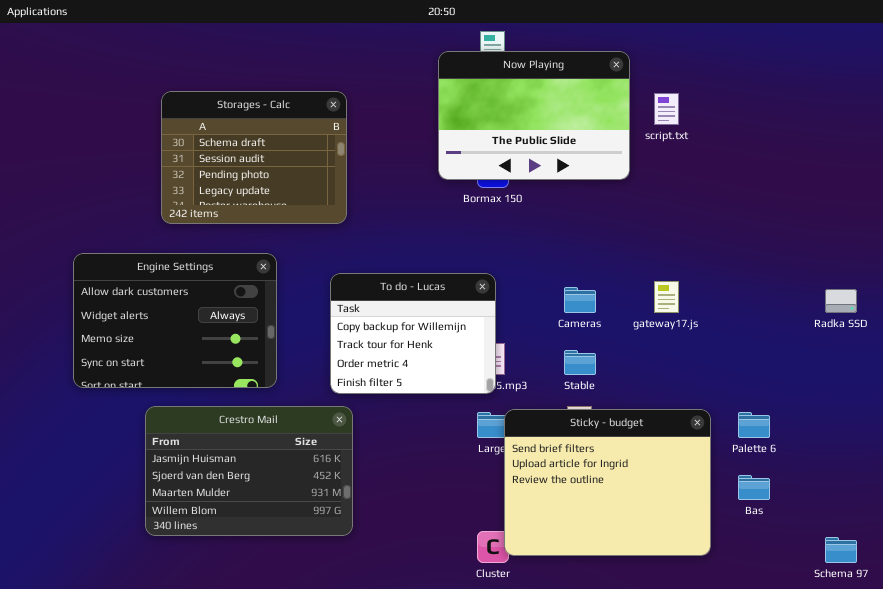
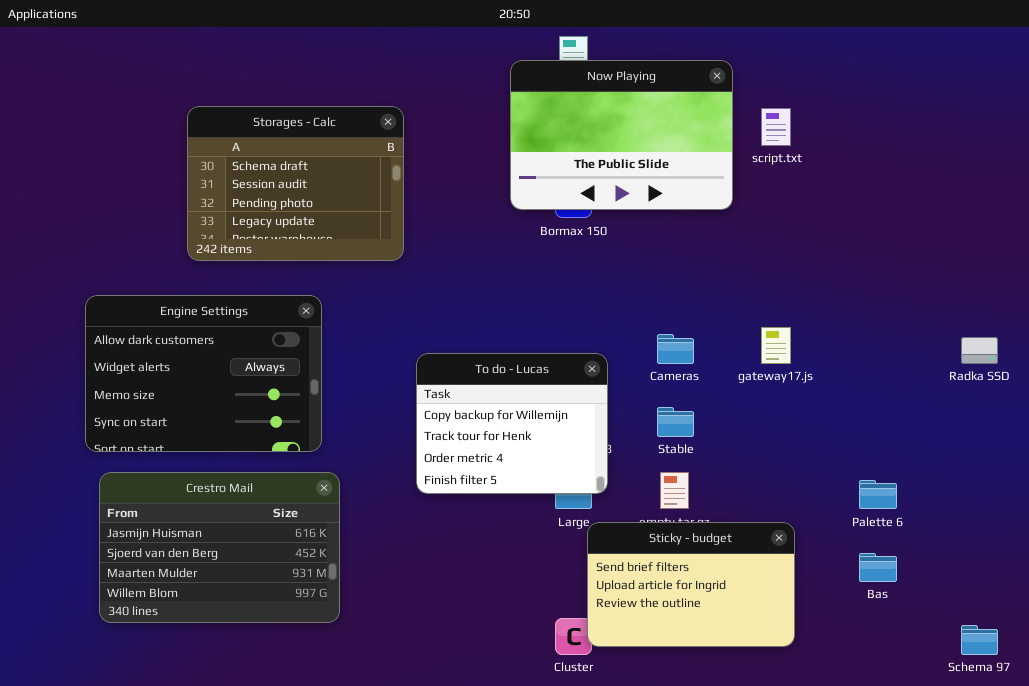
To do - Lucas: [330,273,496,394] -> [416,353,608,494], moved
Crestro Mail: [145,406,353,536] -> [99,472,340,623], moved
Sticky - budget: [504,409,711,556] -> [587,522,795,647], resized

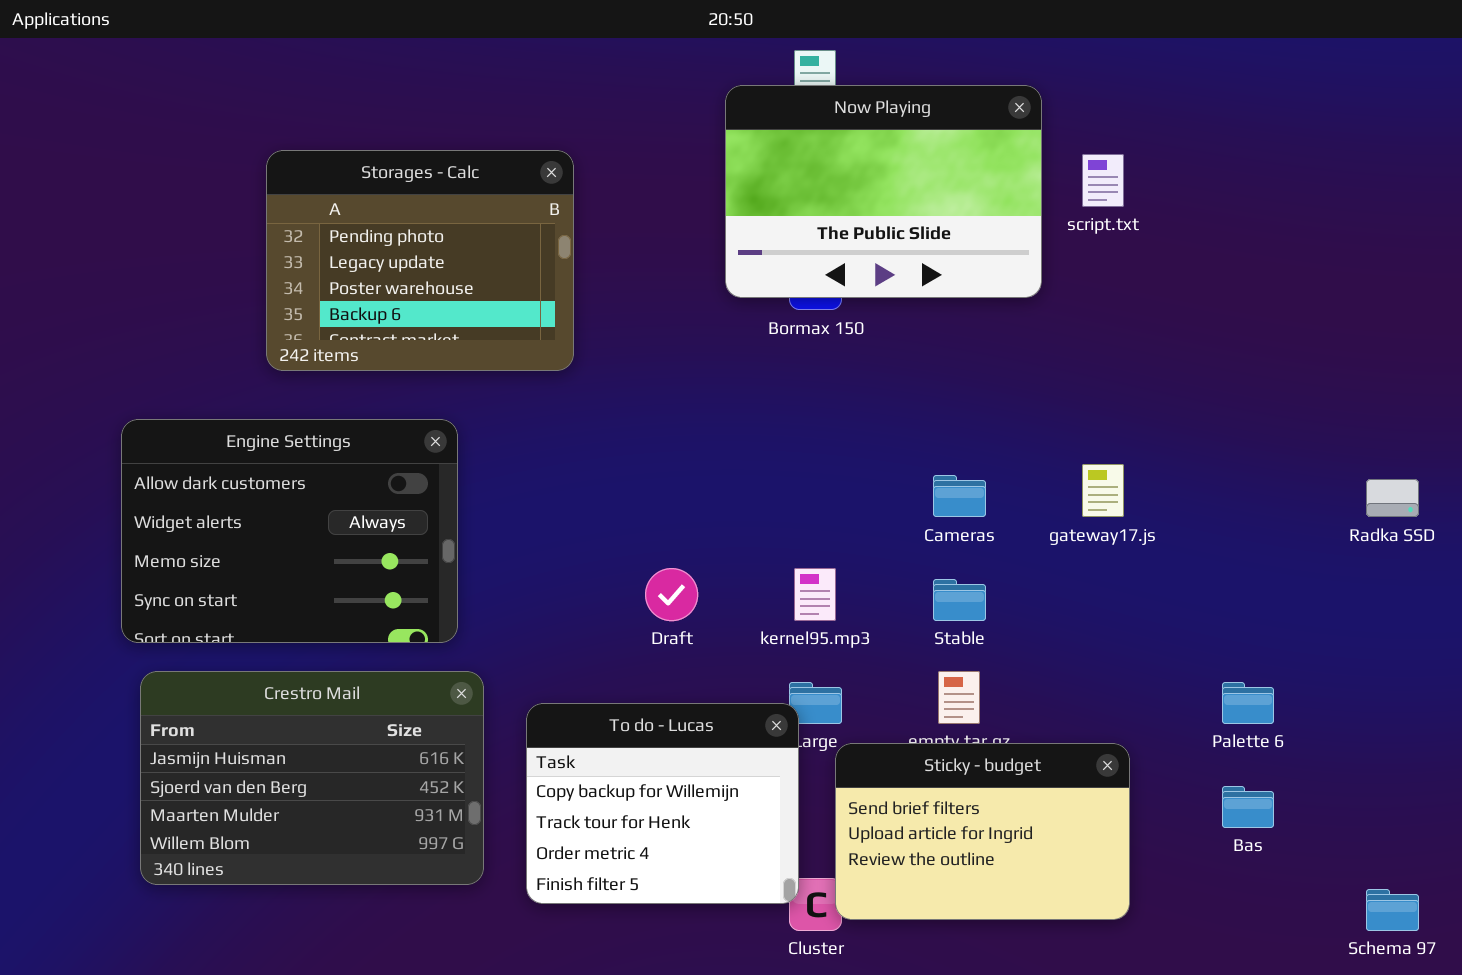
Storages - Calc: [187,106,404,261] -> [266,150,574,371], scrolled down 2 rows
To do - Lucas: [416,353,608,494] -> [526,703,799,904], moved

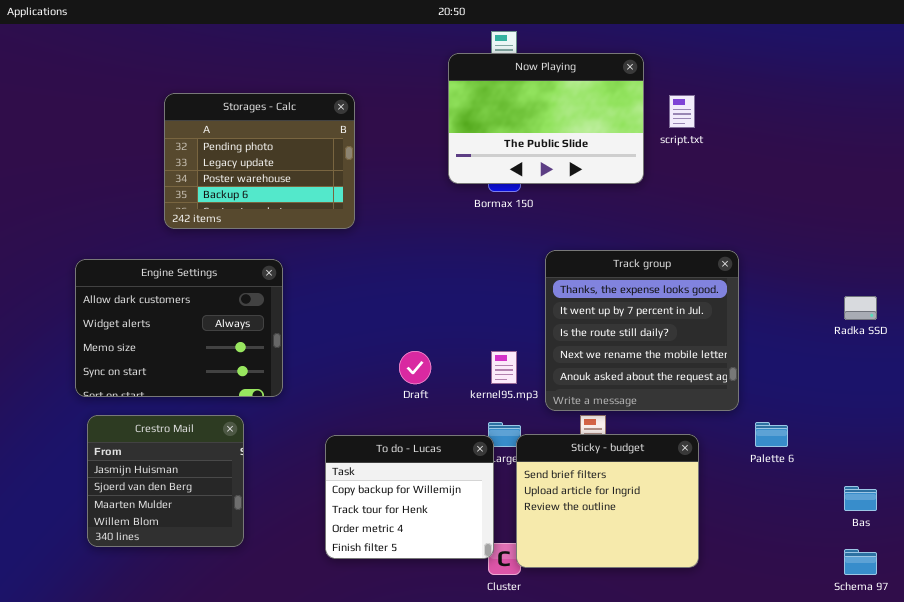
Track group: none -> [545,250,739,411], opened
Crestro Mail: [140,671,484,885] -> [87,415,244,547], resized
Sticky - budget: [835,743,1130,920] -> [516,434,699,568], resized
Bas: [1222,786,1274,828] -> [844,486,877,511], moved

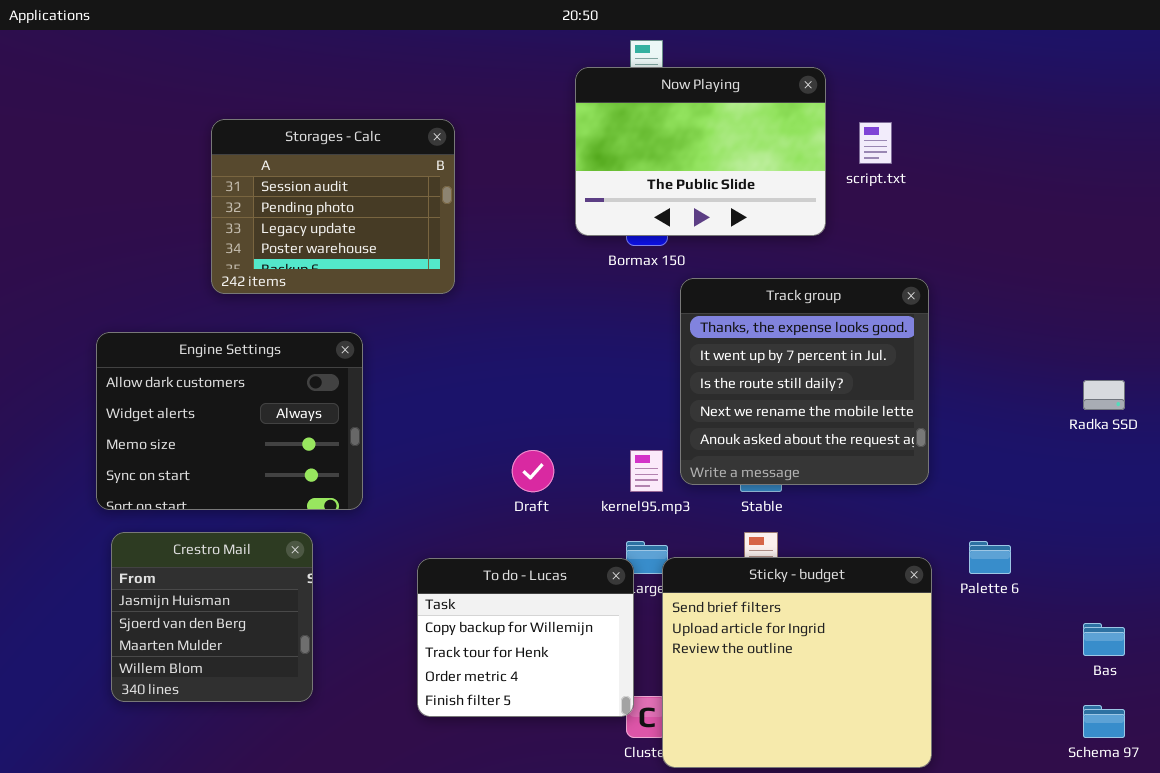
Storages - Calc: [164,93,355,229] -> [211,119,455,294], scrolled up 1 row
Track group: [545,250,739,411] -> [680,278,929,485], moved
Sticky - budget: [516,434,699,568] -> [662,557,932,768], resized

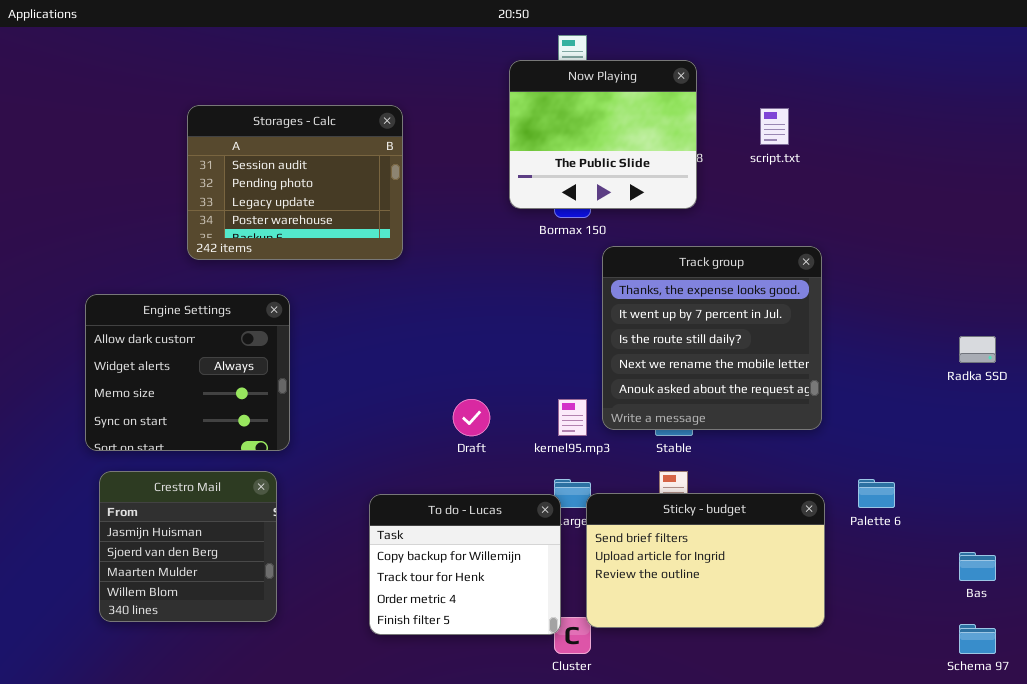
Now Playing: [575,67,826,236] -> [509,60,697,209], resized
Engine Settings: [96,332,363,510] -> [85,294,290,451], resized
Sticky - budget: [662,557,932,768] -> [586,493,825,628], resized

